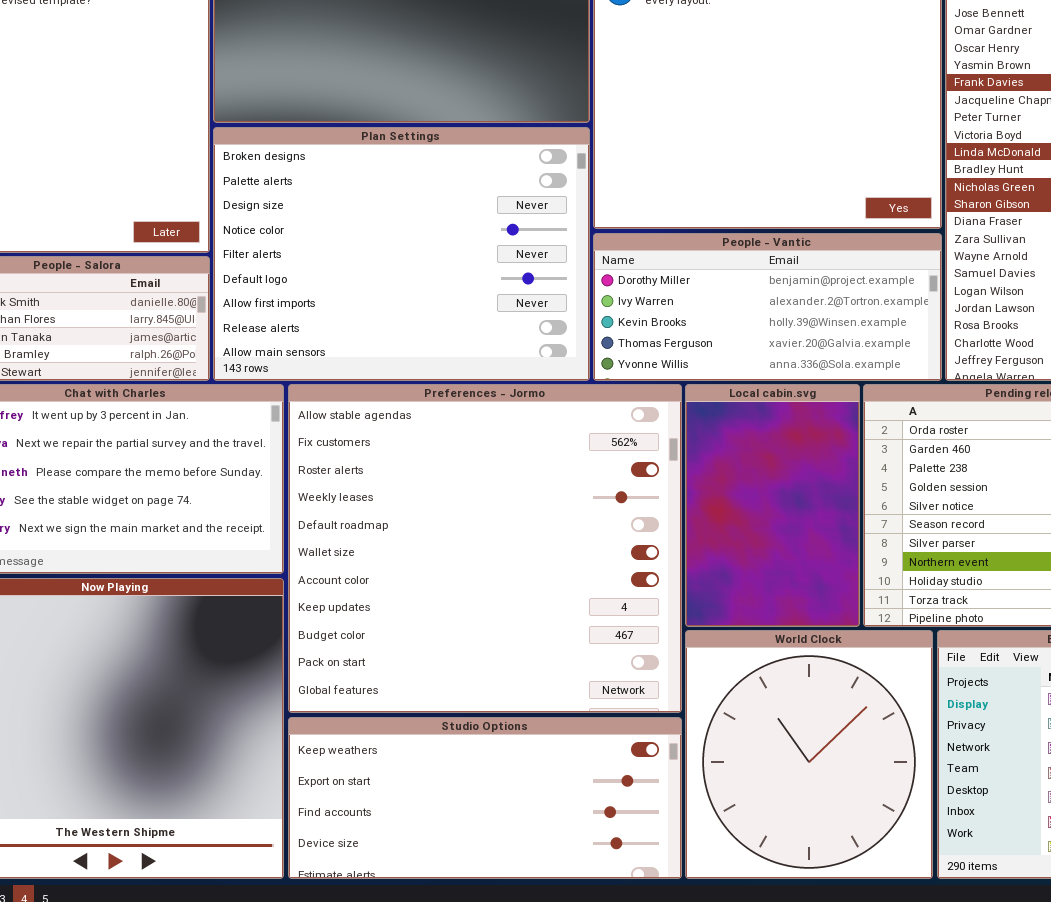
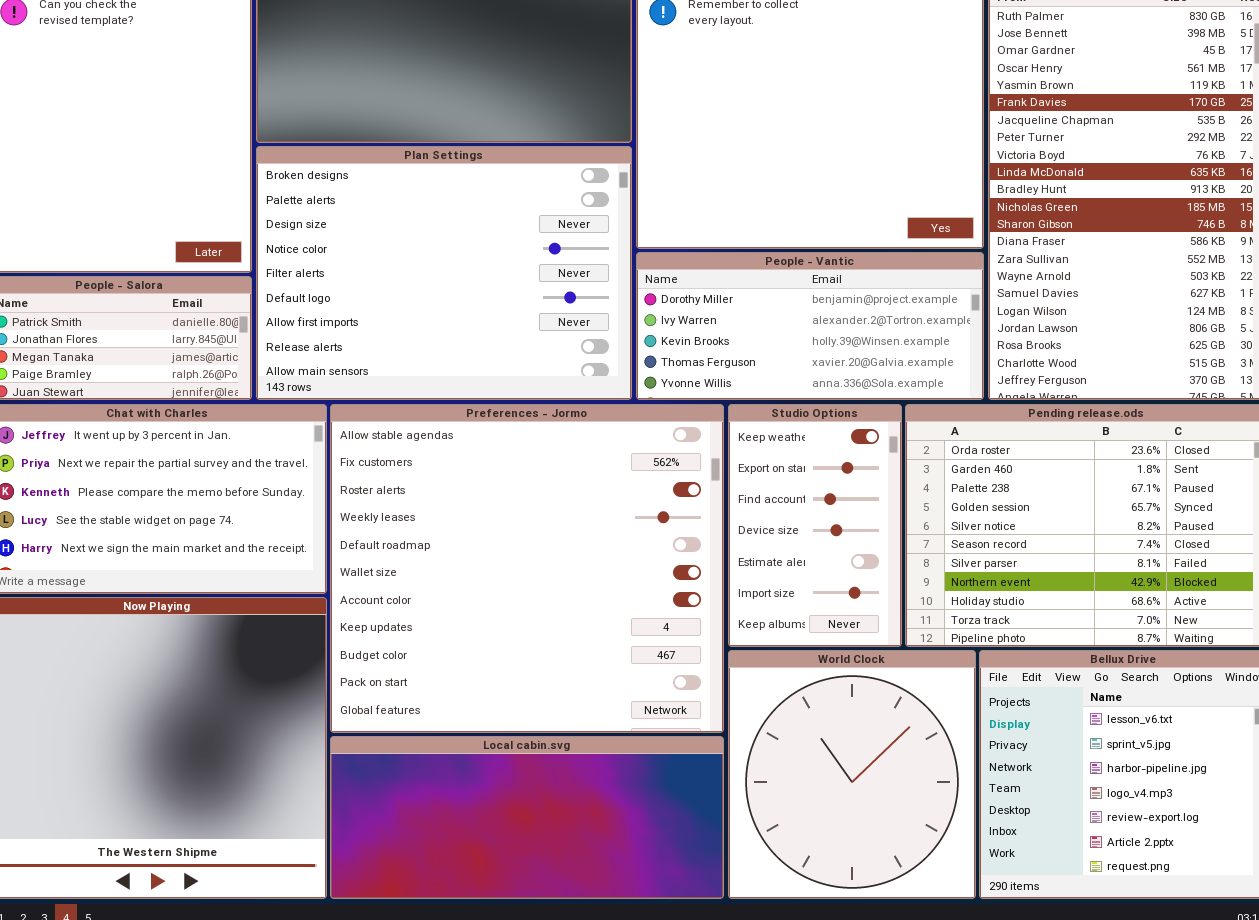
Local cabin.svg: [685,384,860,627] -> [330,736,724,899], moved, resized
Studio Options: [288,717,682,879] -> [728,404,902,647], moved, resized

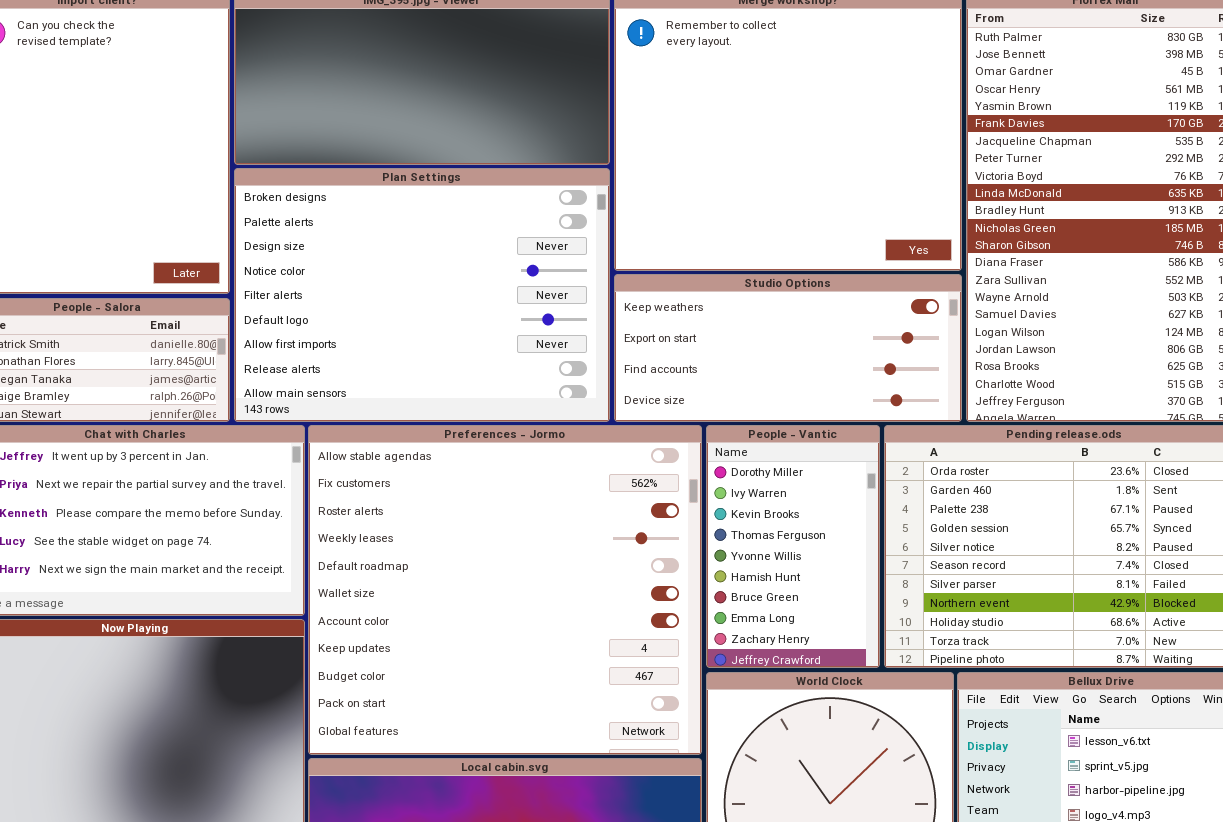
People - Vantic: [636,252,984,400] -> [706,425,880,668], moved, resized
Studio Options: [728,404,902,647] -> [614,274,962,422], moved, resized

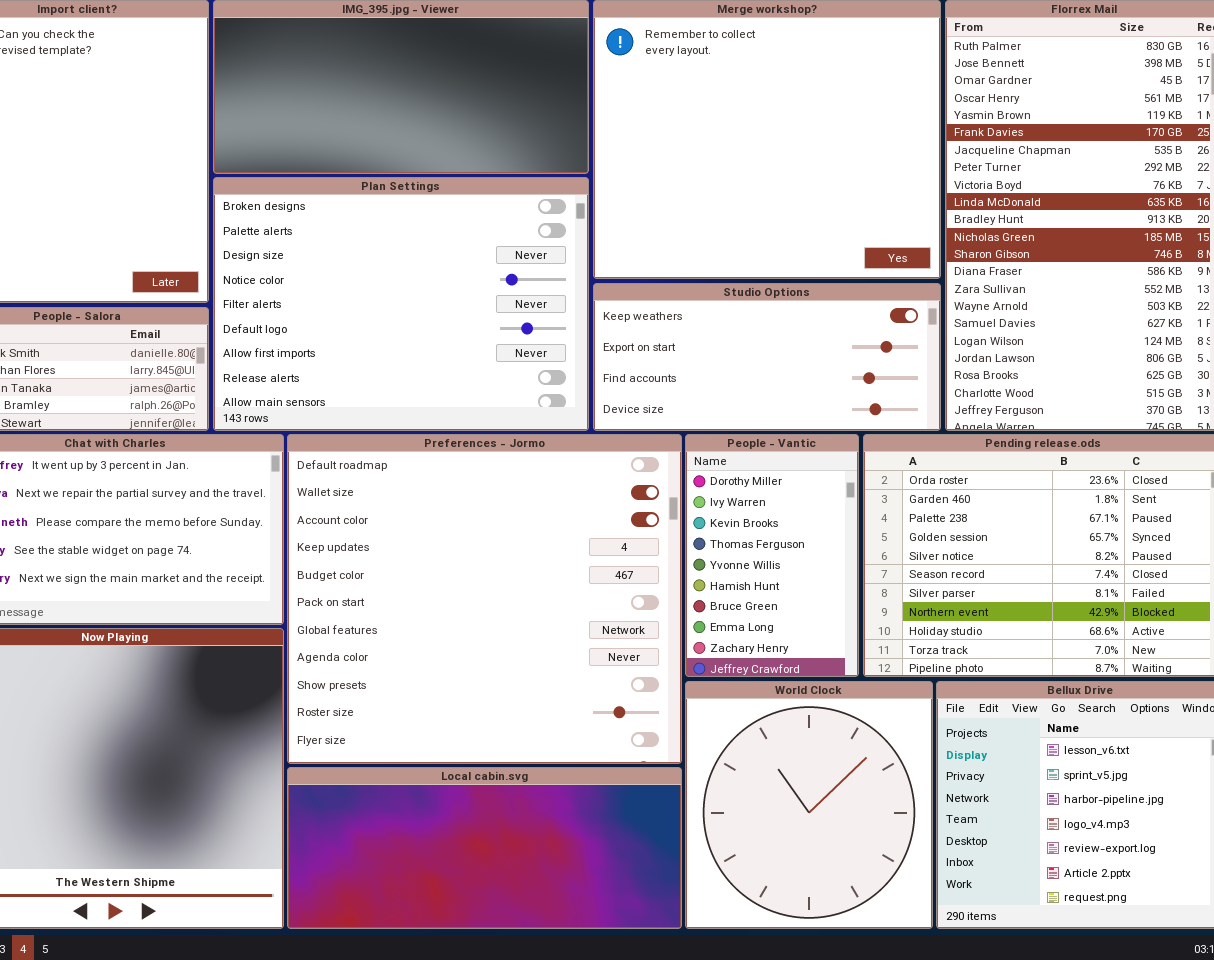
Preferences - Jormo: [308,425,702,755] -> [287,434,682,764], scrolled down 4 rows

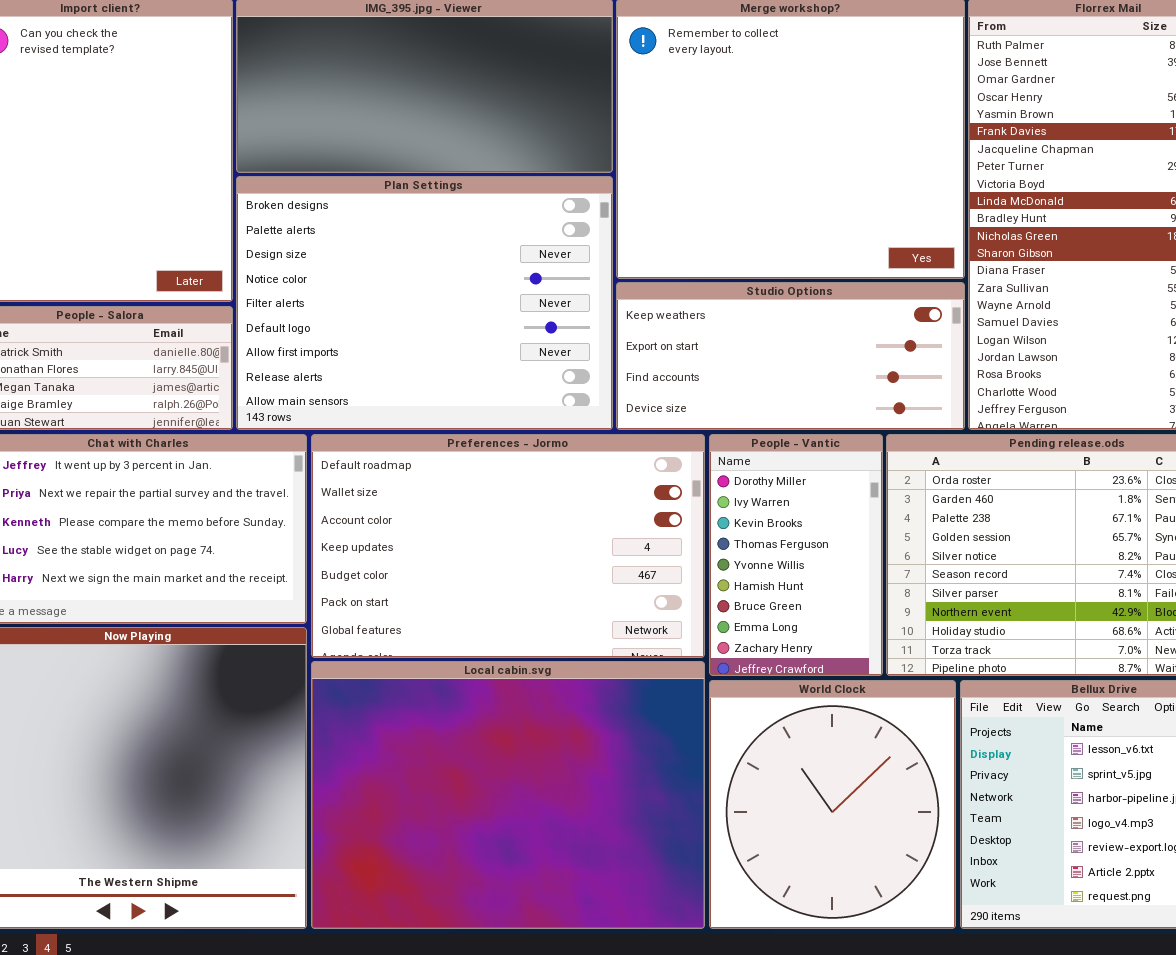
Preferences - Jormo: [287,434,682,764] -> [311,434,705,658], resized
Local cabin.svg: [287,767,682,929] -> [311,661,705,929], resized

